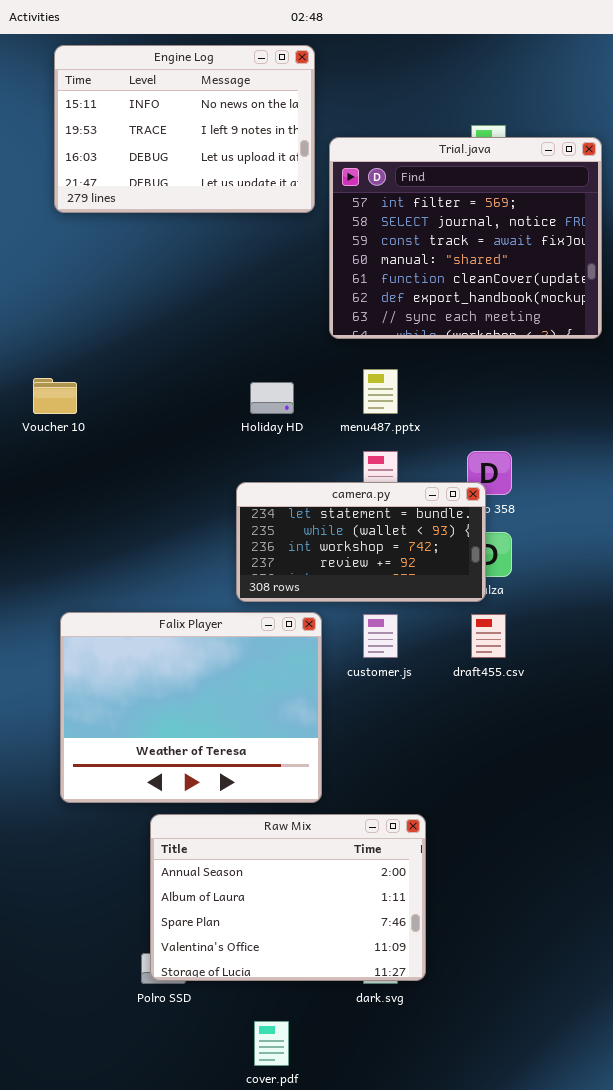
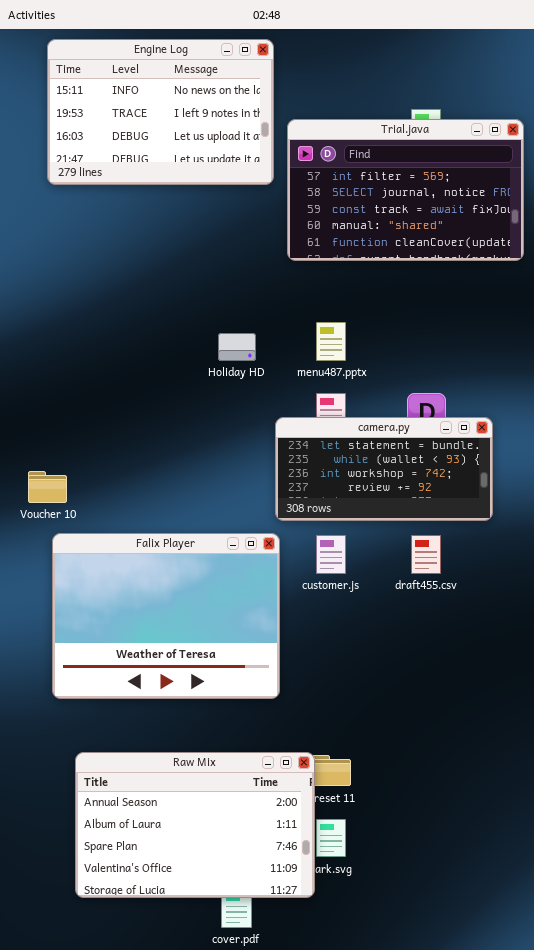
Trial.java: [329,137,602,339] -> [287,119,524,261], resized
Voucher 10: [33,378,77,414] -> [28,471,67,503], moved
camera.py: [236,482,486,602] -> [275,417,493,521], moved
Raw Mix: [150,814,426,981] -> [75,752,315,898], moved

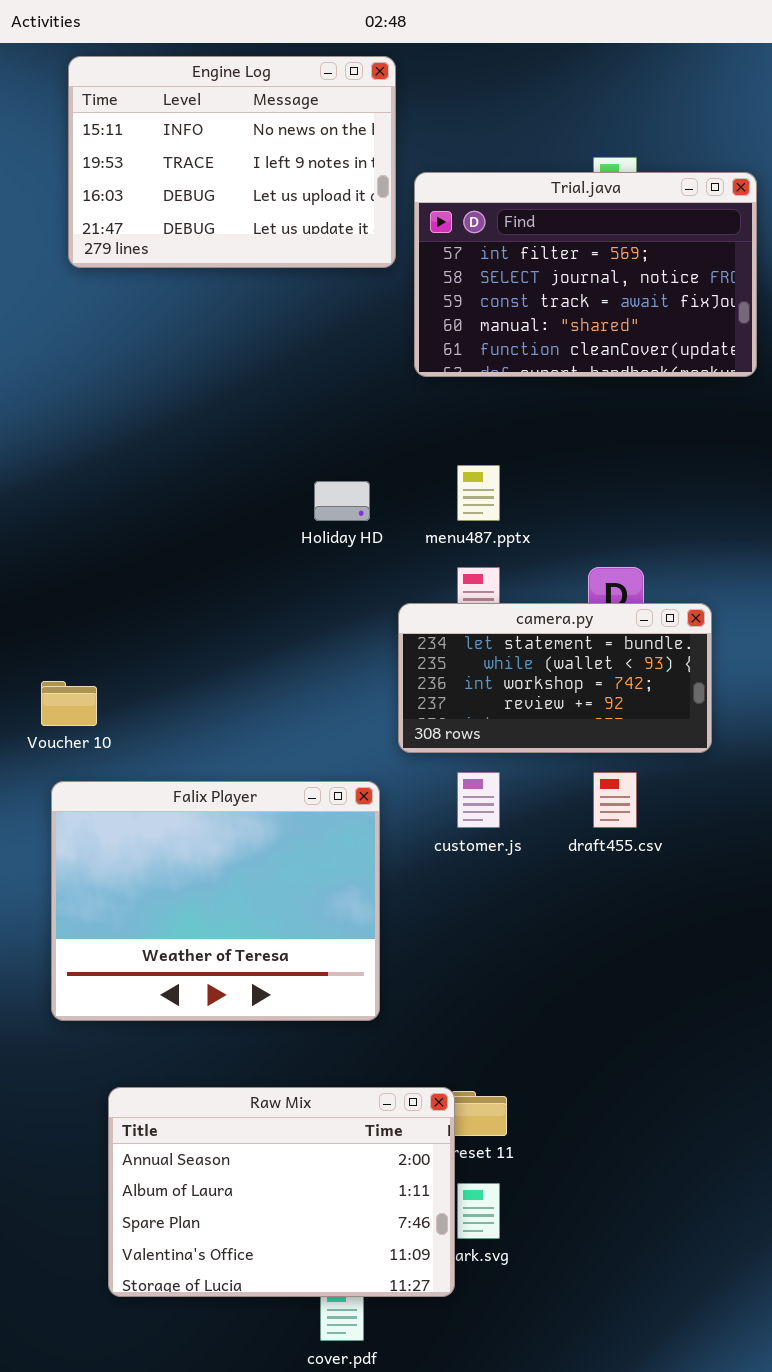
Falix Player: [52,533,280,699] -> [51,781,380,1021], moved

